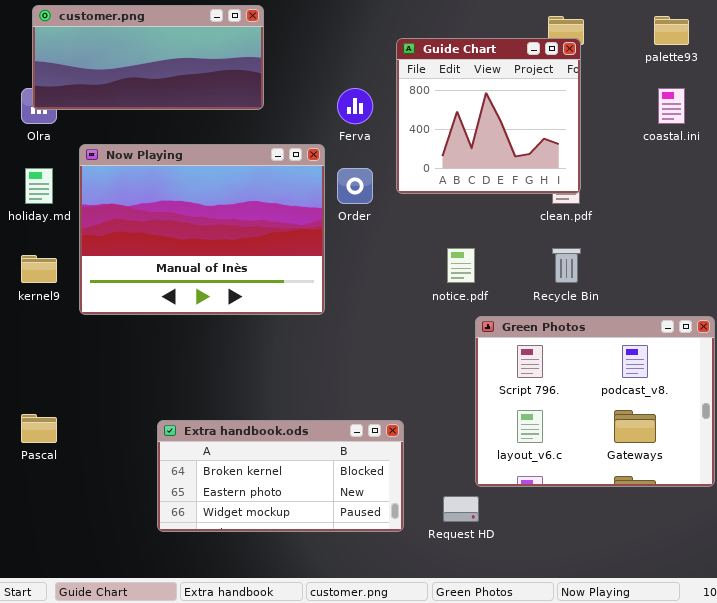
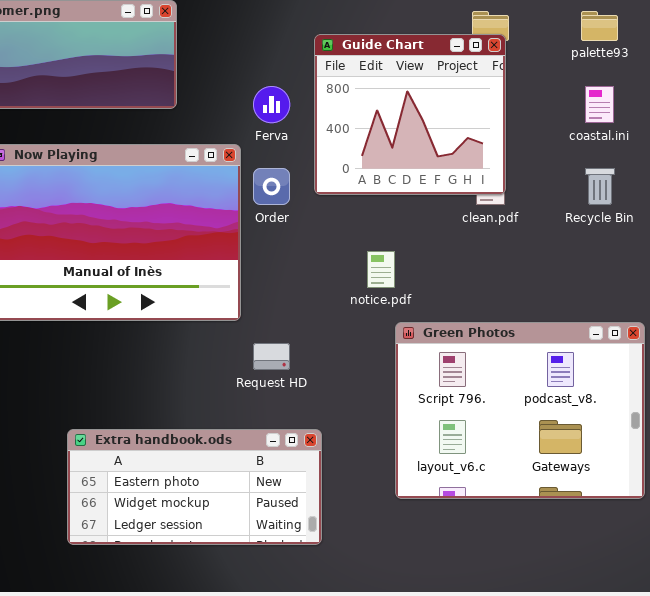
Recycle Bin: [552,248,581,283] -> [585,168,615,205], moved
Extra handbook.ods: [157,420,404,532] -> [67,429,322,545], scrolled down 1 row
Request HD: [443,496,479,522] -> [253,343,290,370], moved

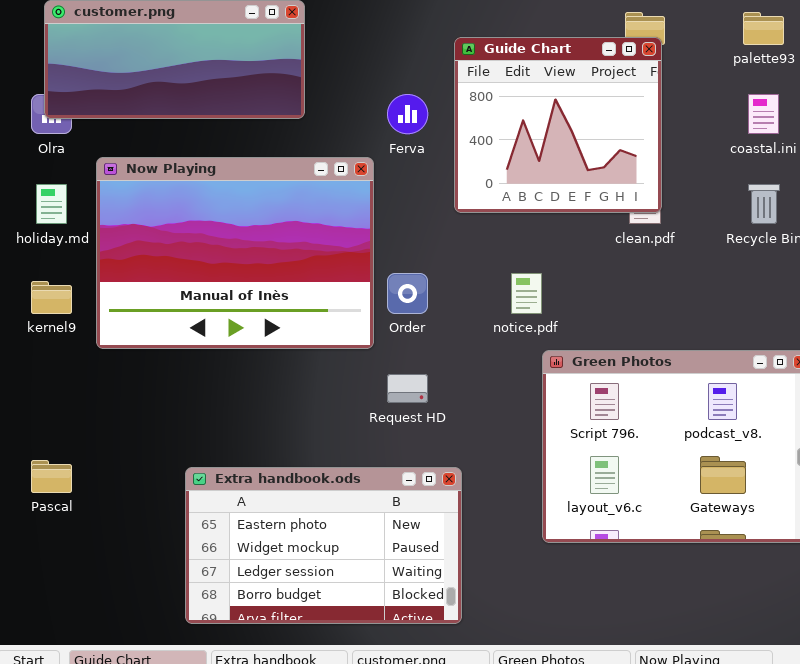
Order: [253,168,290,205] -> [387,273,428,314], moved
Extra handbook.ods: [67,429,322,545] -> [185,467,462,624], resized

